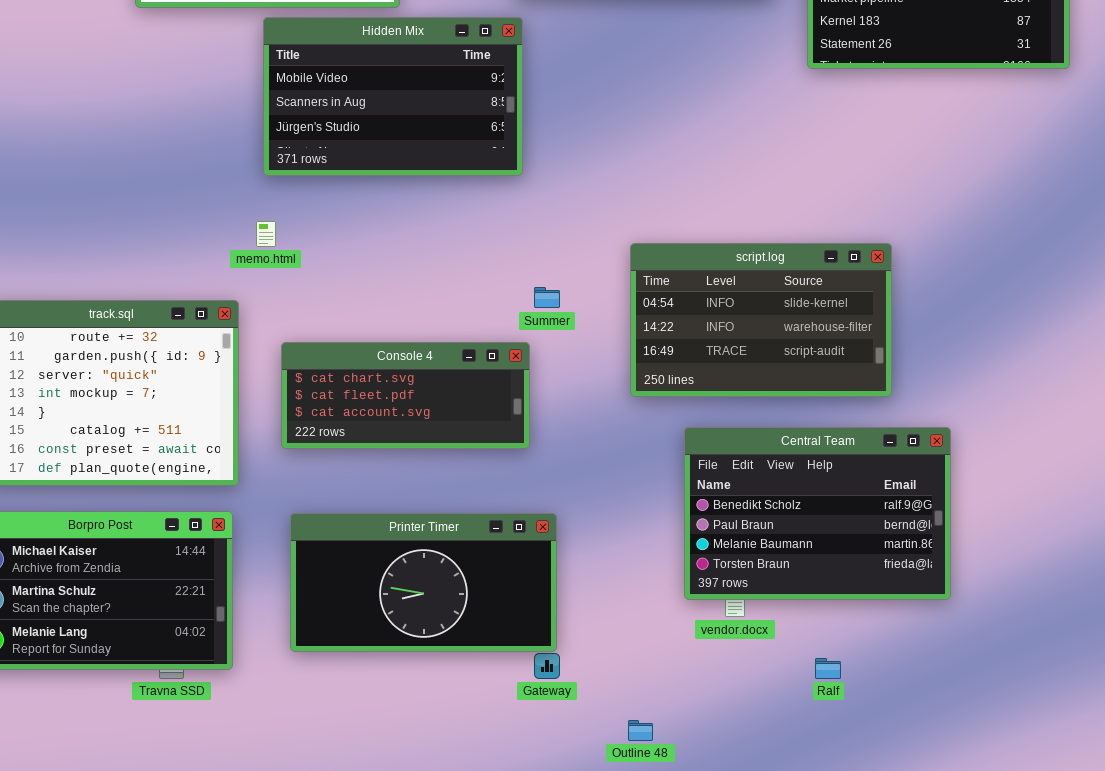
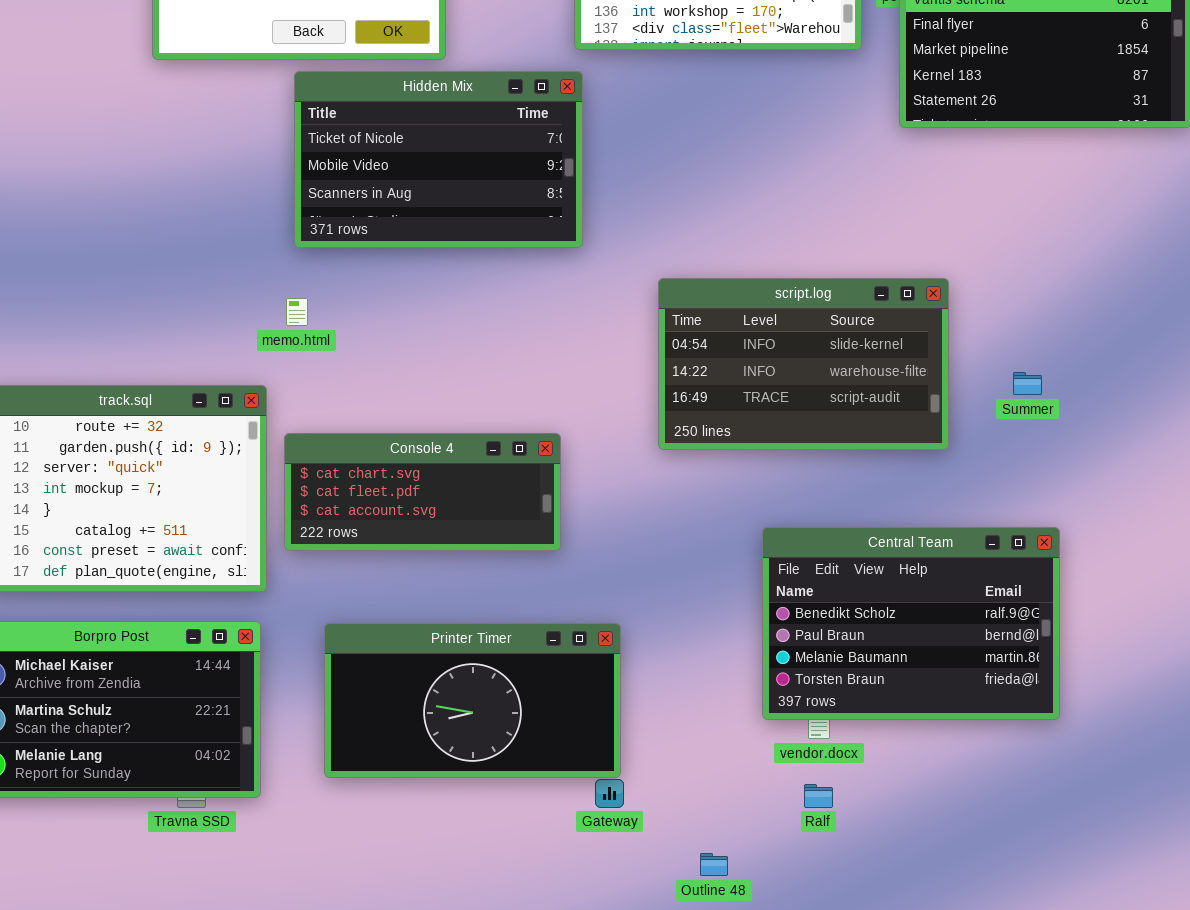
Hidden Mix: [263,17,523,176] -> [294,71,583,248], scrolled up 1 row
script.log: [630,243,892,397] -> [658,278,949,450], moved
Summer: [534,287,560,308] -> [1013,372,1042,395], moved
Console 4: [281,342,530,449] -> [284,433,561,551], moved
Ralf: [815,658,841,679] -> [804,784,833,808], moved

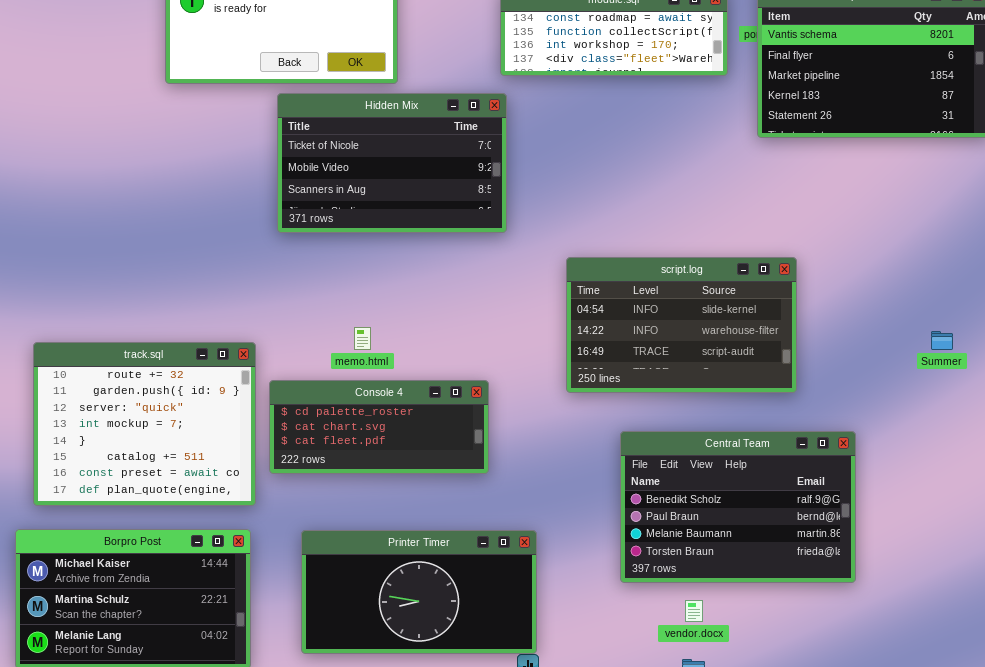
memo.html: [286,298,308,326] -> [354,327,371,350], moved
Summer: [1013,372,1042,395] -> [931,331,953,350], moved
Console 4: [284,433,561,551] -> [269,380,489,474], scrolled up 1 row
Central Team: [762,527,1060,720] -> [620,431,856,583], moved

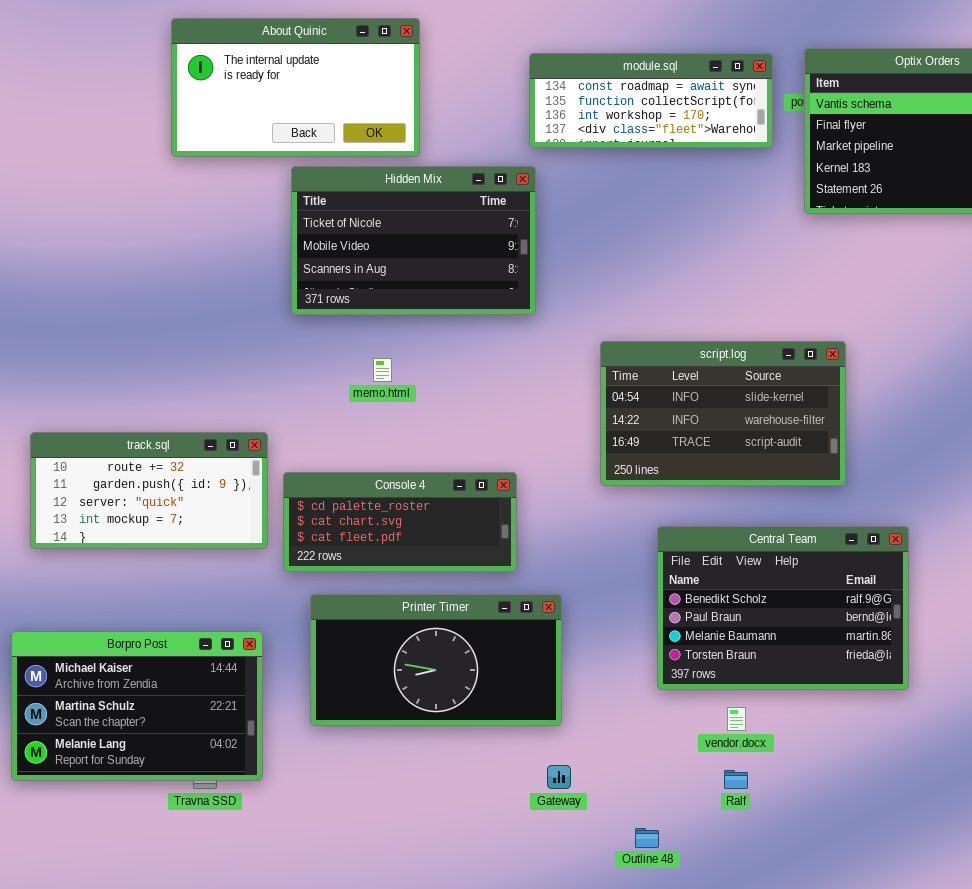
memo.html: [354,327,371,350] -> [373,358,392,382], moved
track.sql: [33,342,256,506] -> [30,432,268,549], resized
Printer Timer: [301,530,537,654] -> [310,594,562,726], moved

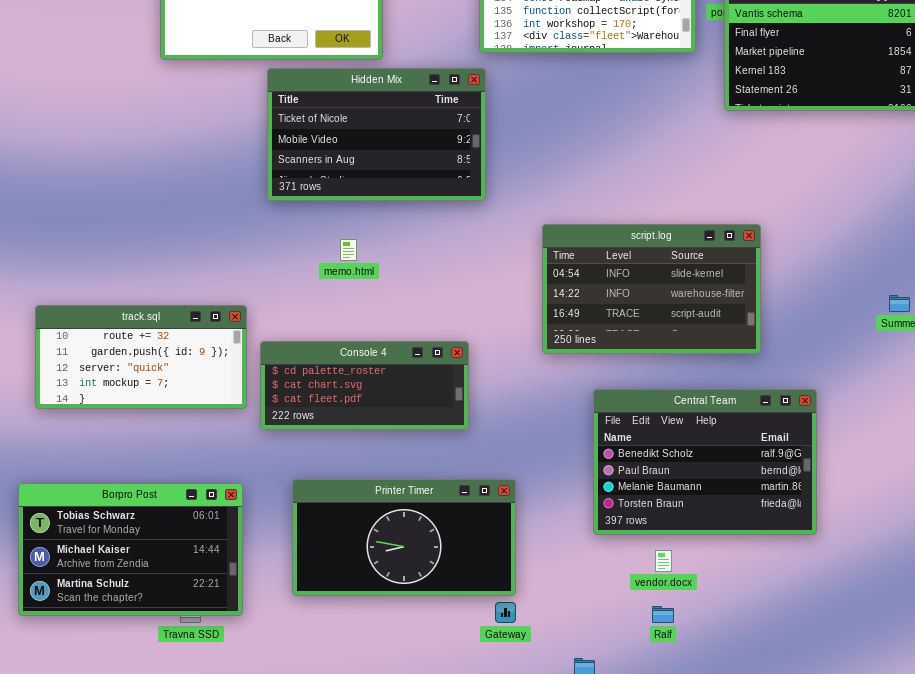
Printer Timer: [310,594,562,726] -> [292,479,516,596], moved
Borpro Post: [11,631,263,781] -> [18,483,243,616], scrolled up 1 row

